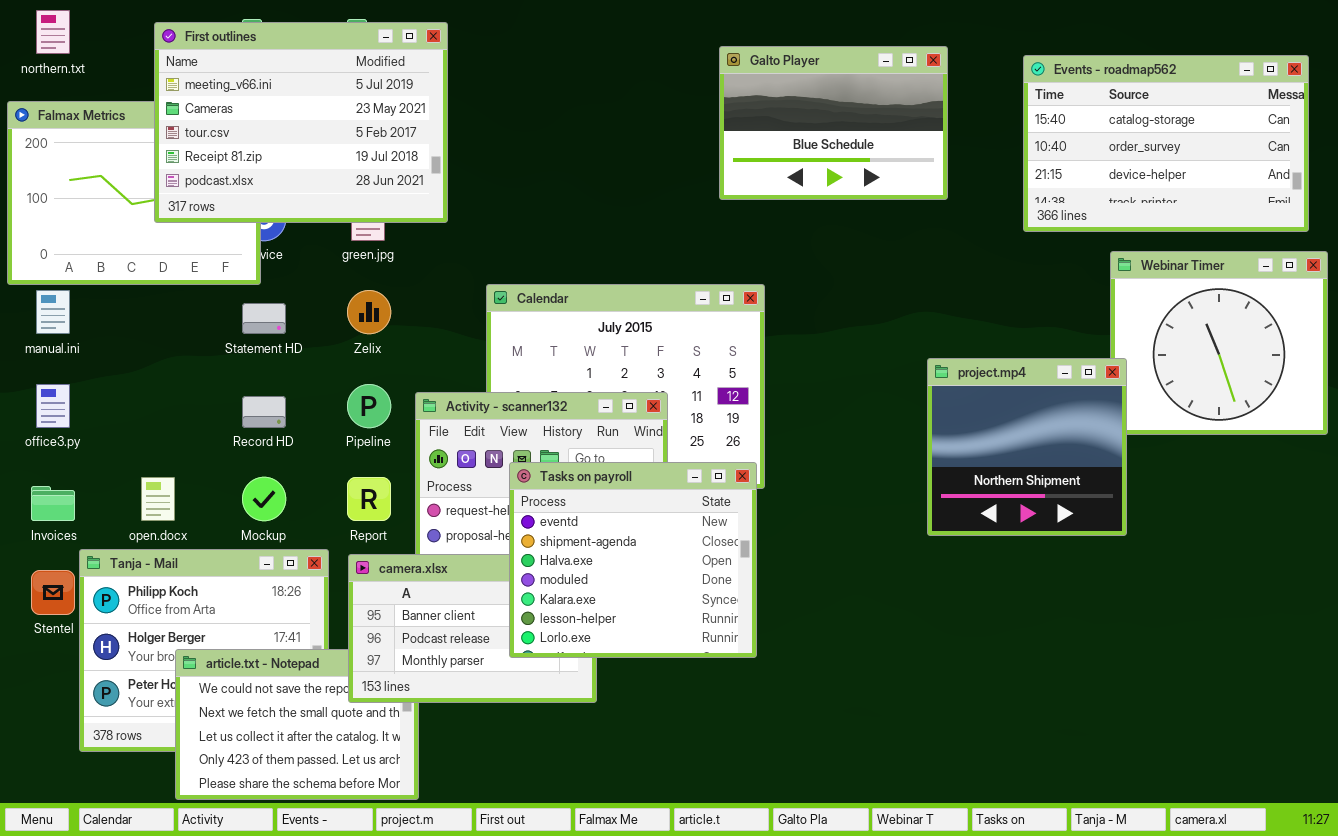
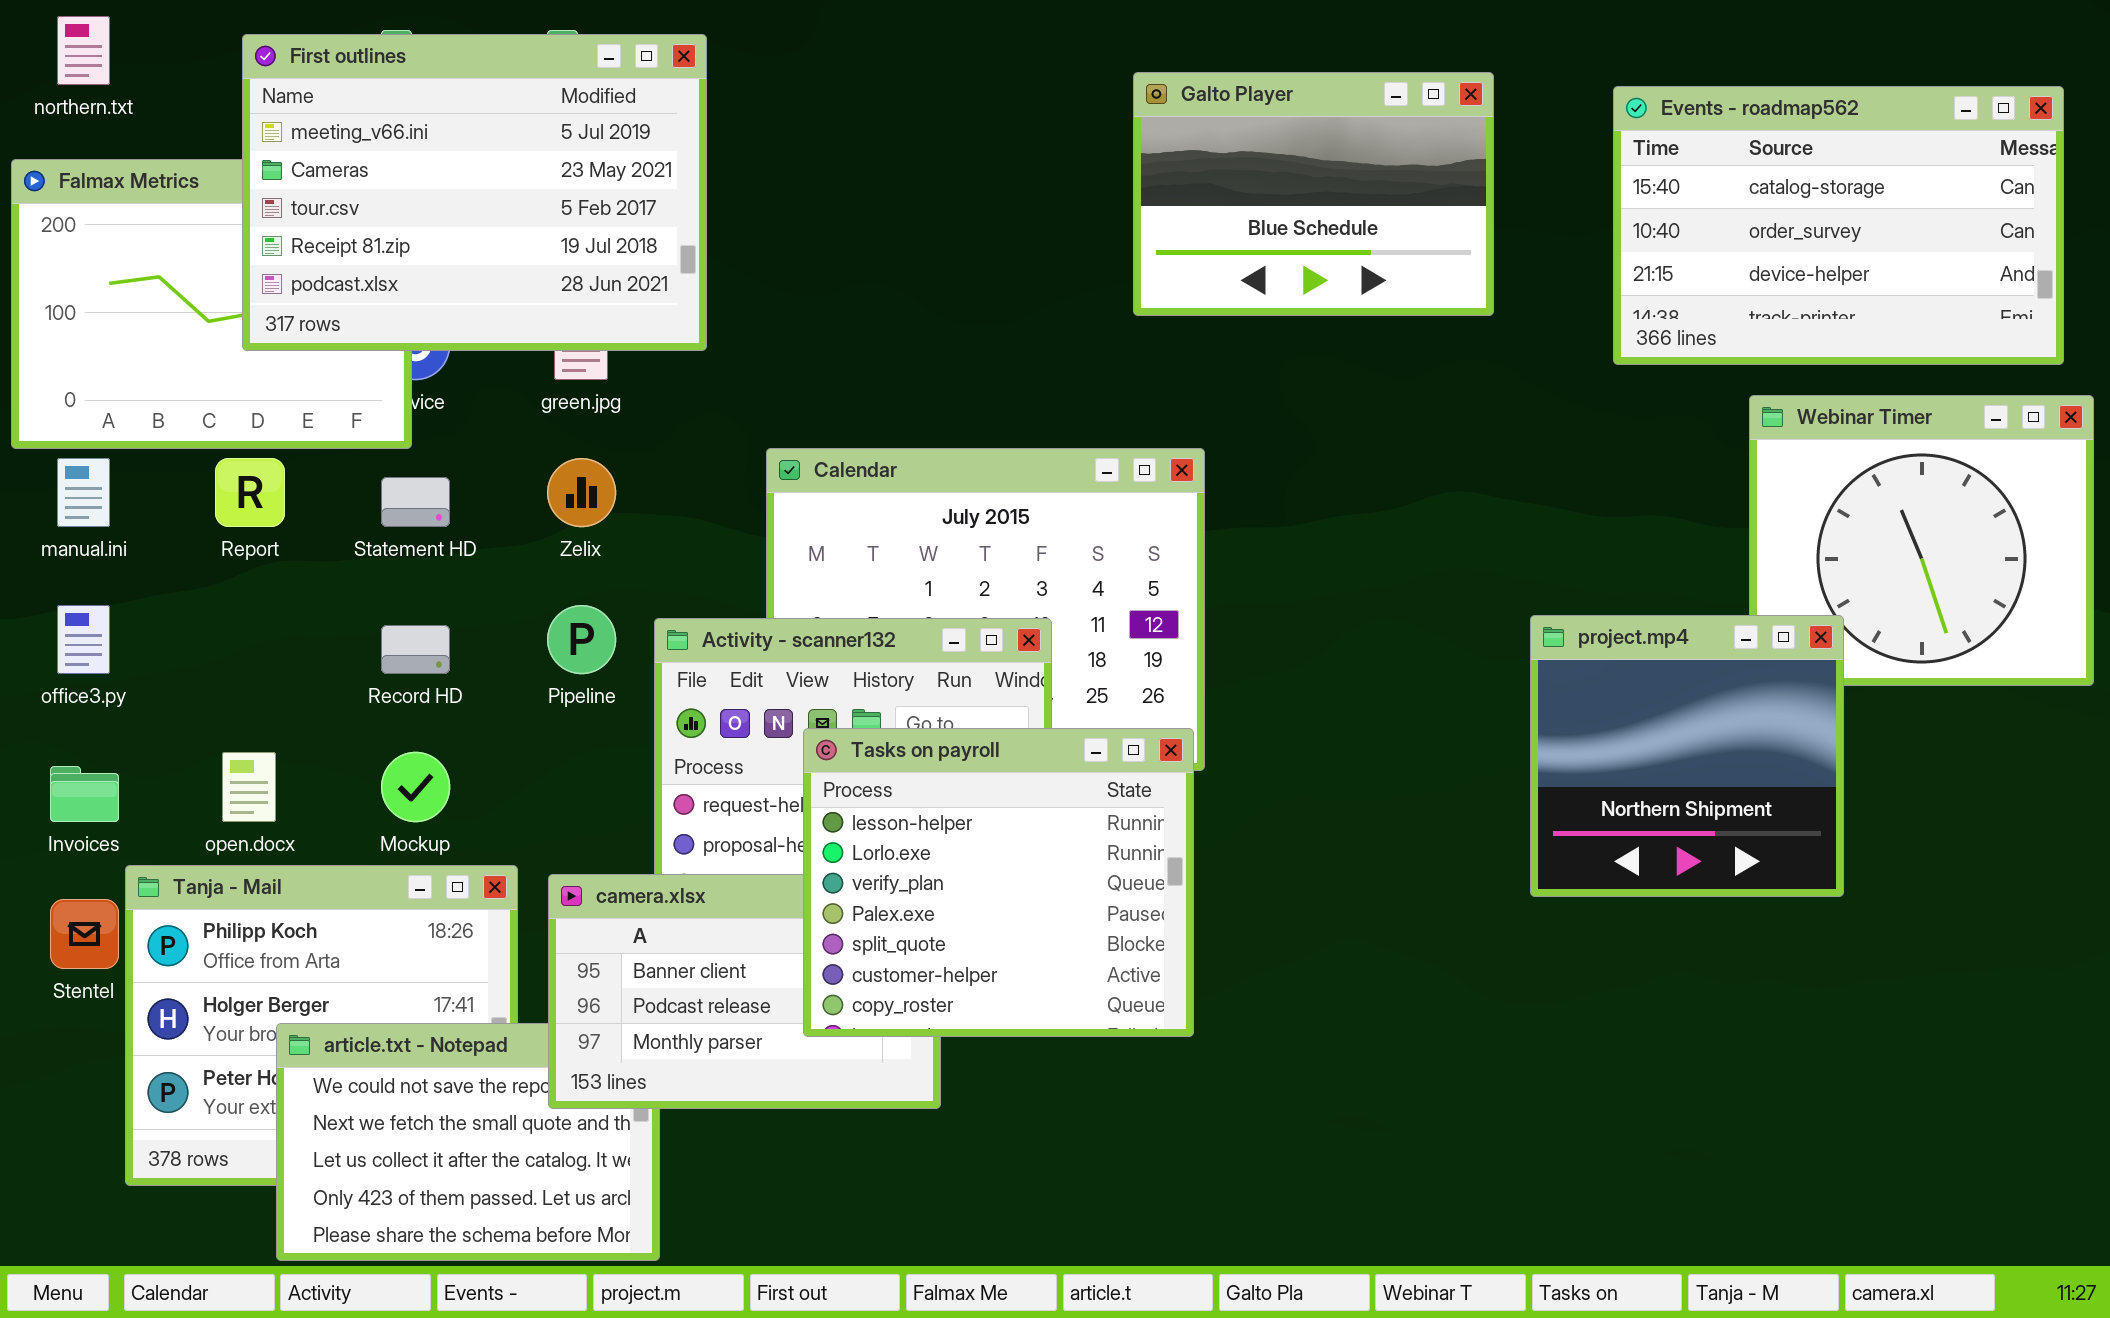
project.mp4: [927,358,1127,536] -> [1530,615,1844,897], moved
Tasks on payroll: [509,462,757,658] -> [803,728,1194,1037], scrolled down 5 rows
Report: [347,477,391,521] -> [215,458,285,527], moved

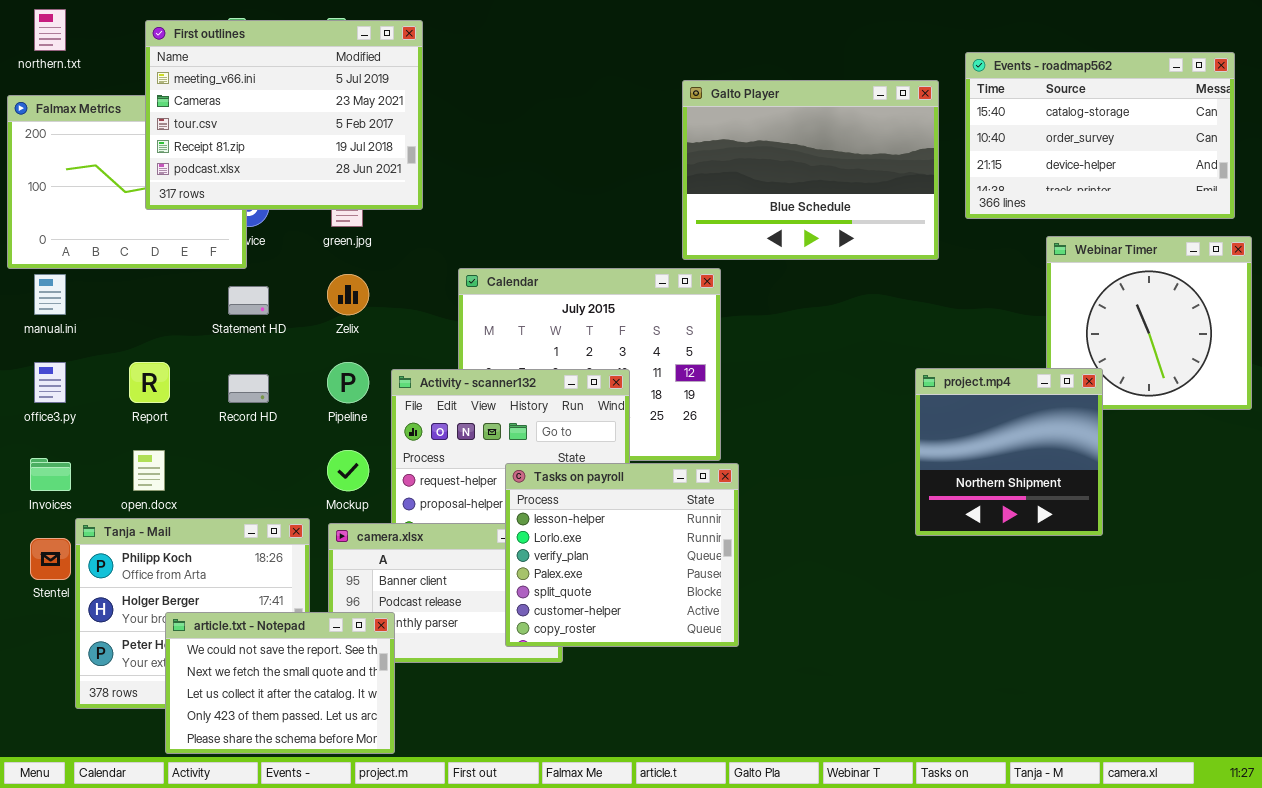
Galto Player: [1133,72,1494,316] -> [682,80,939,260], moved, resized
Report: [215,458,285,527] -> [129,362,170,403], moved
Tasks on payroll: [803,728,1194,1037] -> [505,463,739,647], moved
Mockup: [381,752,450,822] -> [327,450,369,491], moved
article.txt - Notepad: [276,1023,660,1261] -> [165,612,395,754], raised

